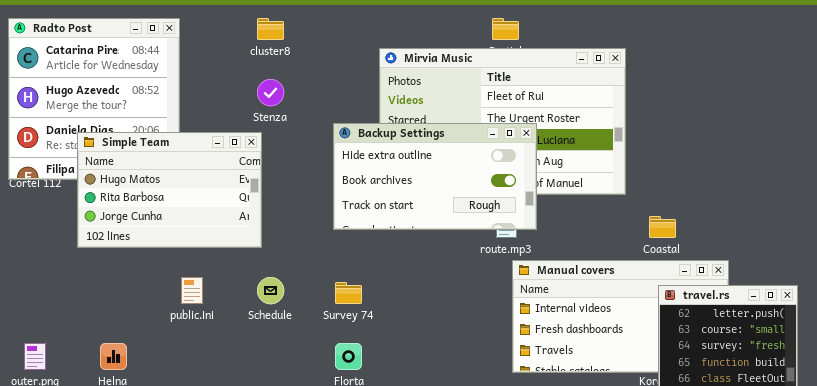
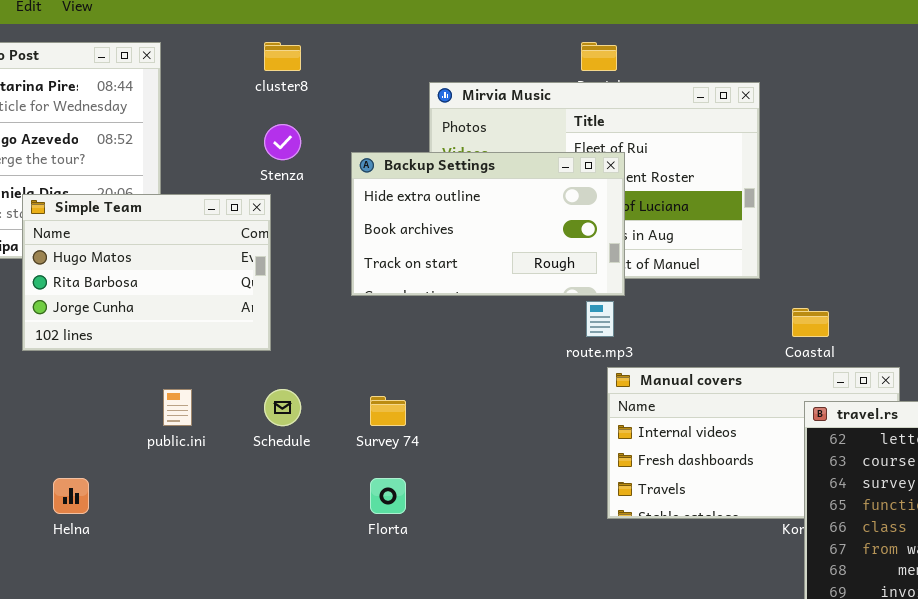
Backup Settings: [333,123,537,230] -> [351,152,625,296], moved

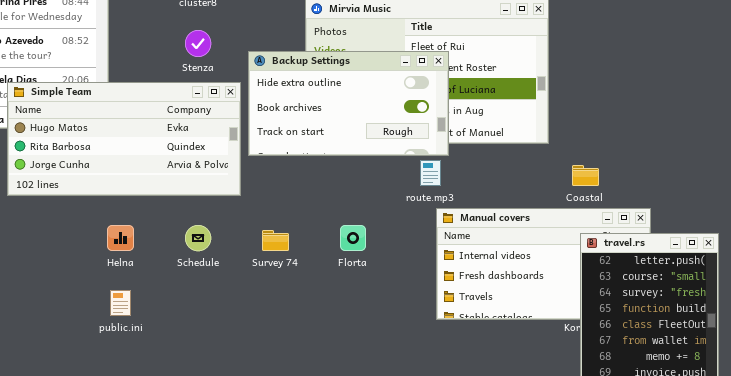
Simple Team: [22,194,271,351] -> [7,82,241,196], resized
public.ini: [163,389,192,426] -> [110,290,131,316], moved
Helna: [53,478,89,514] -> [107,225,134,251], moved
Florta: [370,478,406,514] -> [340,225,366,251], moved

